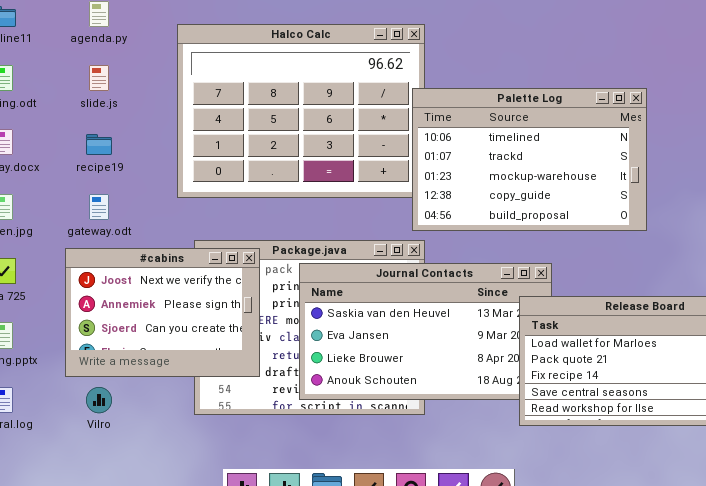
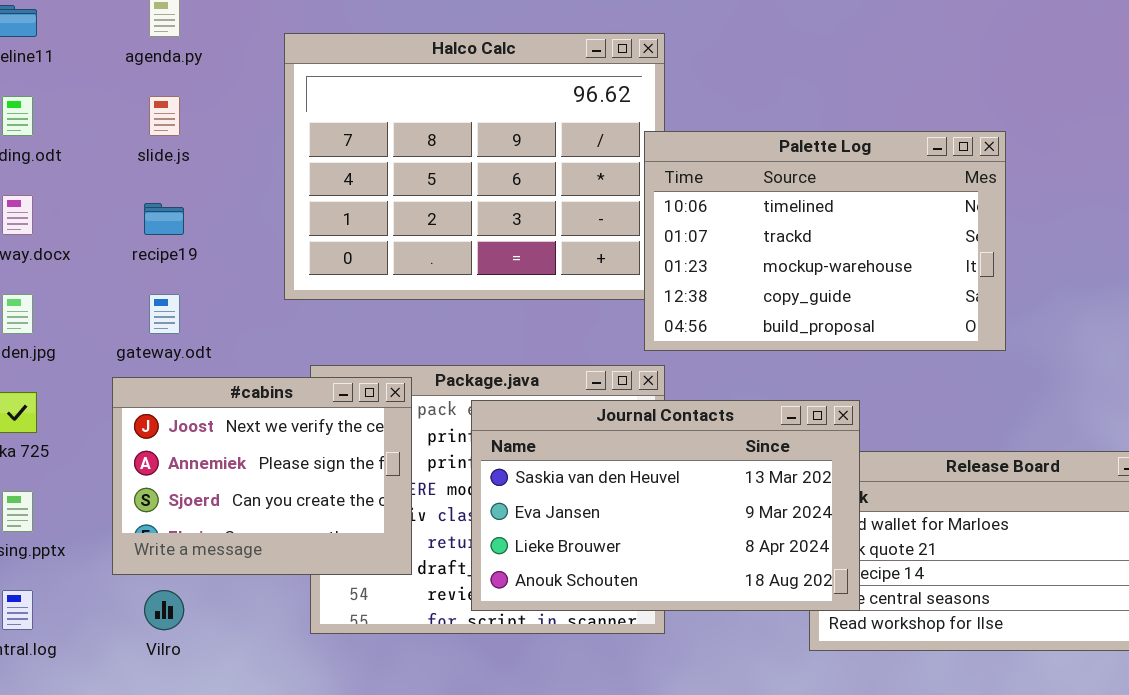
Journal Contacts: [299,263,552,400] -> [471,400,860,611], raised

